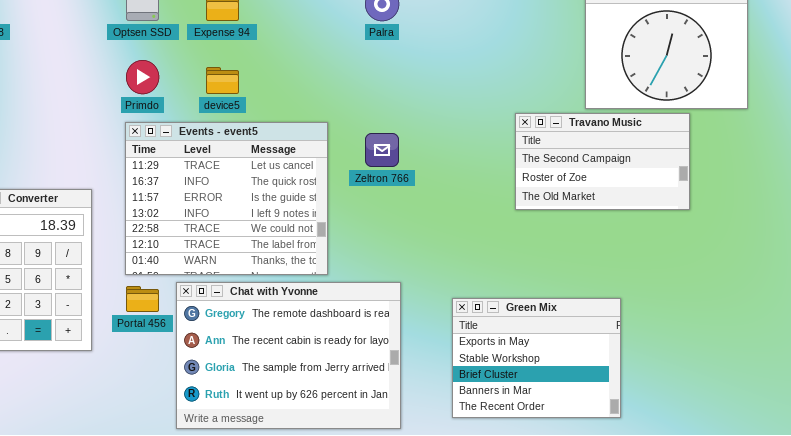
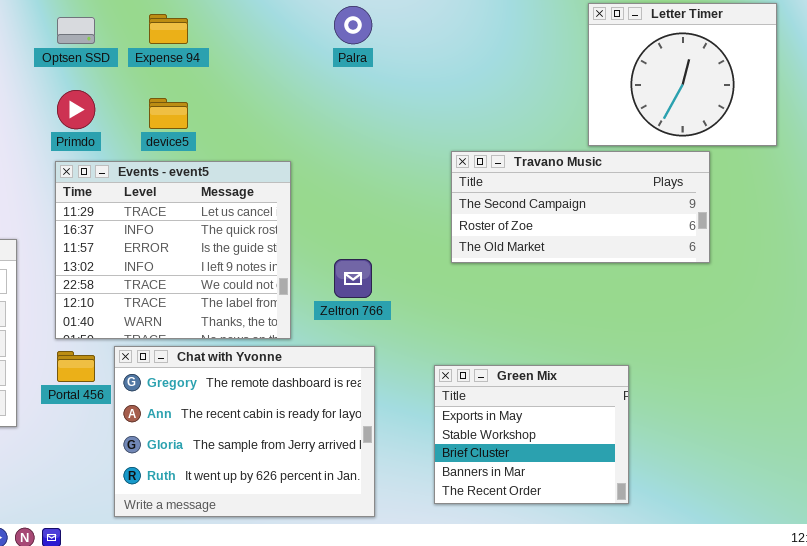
Travano Music: [515,113,690,210] -> [451,151,710,263], resized
Zeltron 766: [365,133,399,167] -> [334,259,372,298], moved

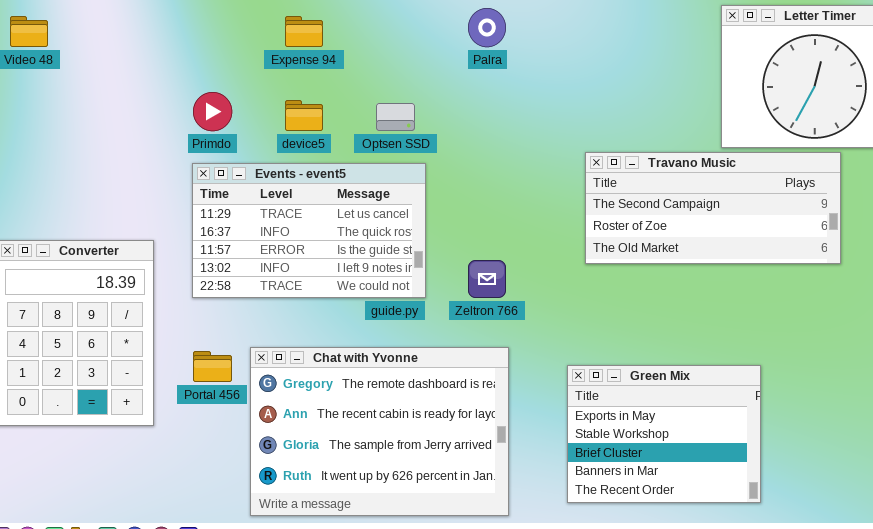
Optsen SSD: [57,17,95,44] -> [376,103,415,131], moved
Events - event5: [55,161,291,339] -> [192,163,426,298], resized

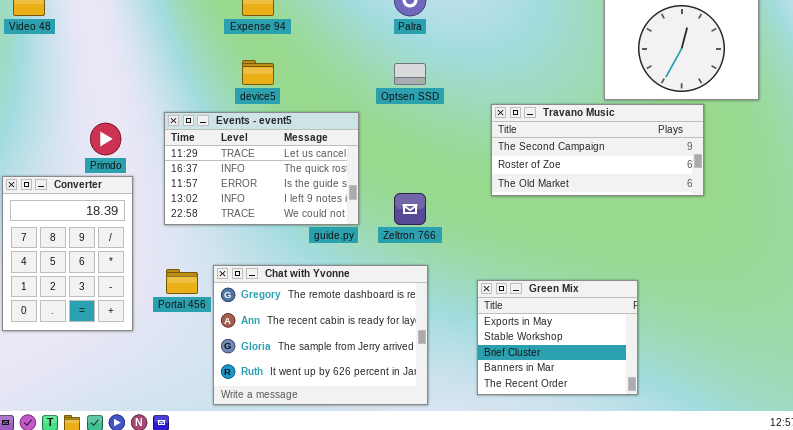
Primdo: [193,92,232,131] -> [90,123,121,155], moved
Optsen SSD: [376,103,415,131] -> [394,63,426,85], moved

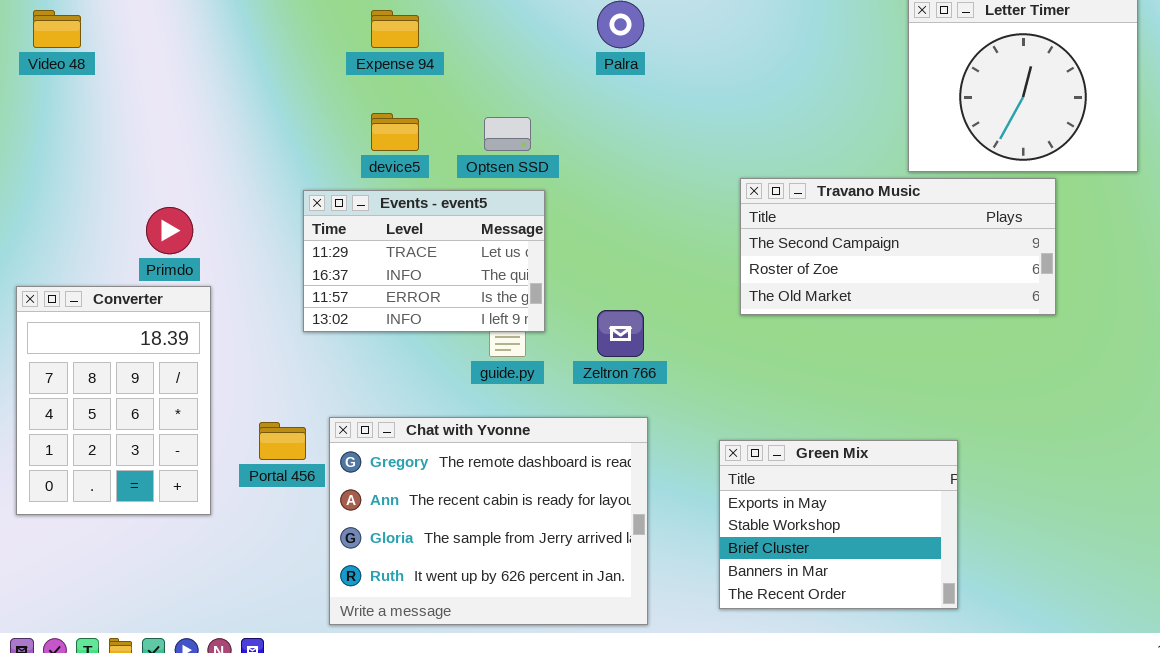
Optsen SSD: [394,63,426,85] -> [484,117,531,151], moved
Events - event5: [164,112,359,225] -> [303,190,545,332], resized

